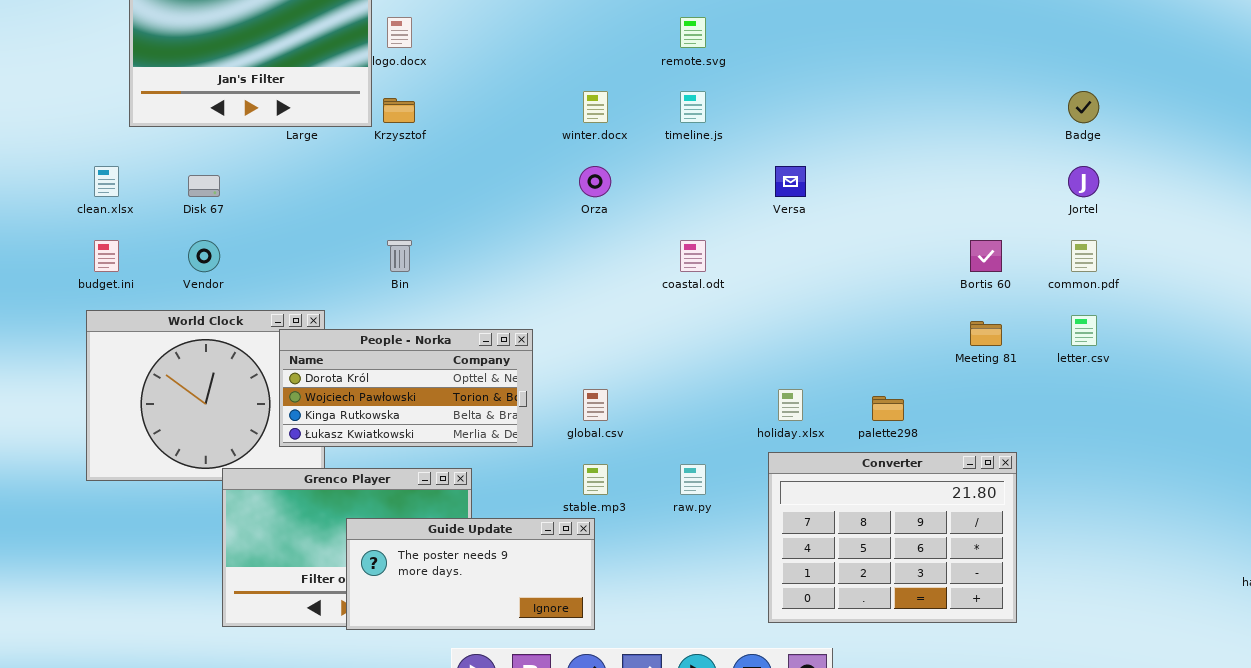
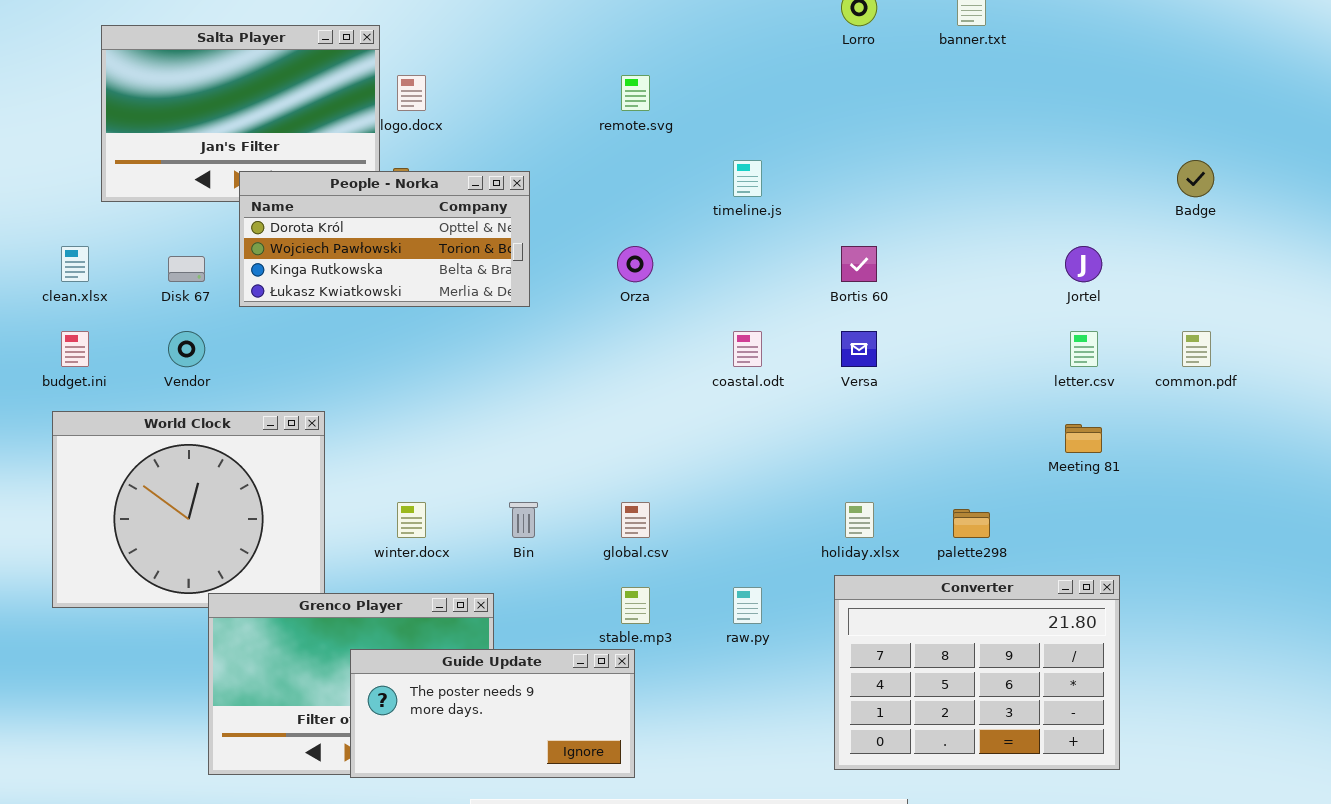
remote.svg: [680,17,706,48] -> [621,75,650,111], moved
winter.docx: [583,91,608,123] -> [397,502,426,538], moved
Versa: [775,166,806,197] -> [841,331,877,367], moved
Jortel: [1068,166,1099,197] -> [1065,246,1102,282], moved
Bin: [387,240,412,272] -> [509,502,538,538], moved
Bortis 60: [970,240,1002,272] -> [841,246,877,282], moved
letter.csv: [1071,315,1097,346] -> [1070,331,1098,367], moved
People - Norka: [279,329,533,447] -> [239,171,530,307], moved

